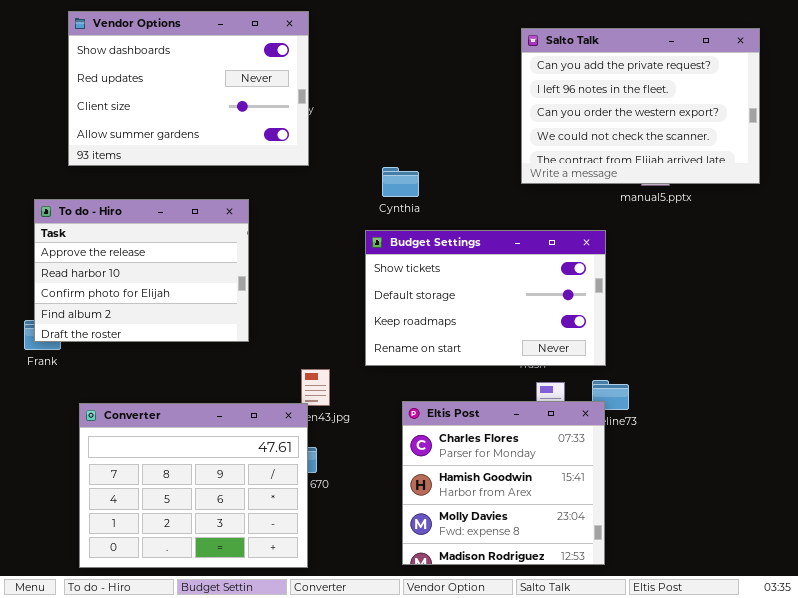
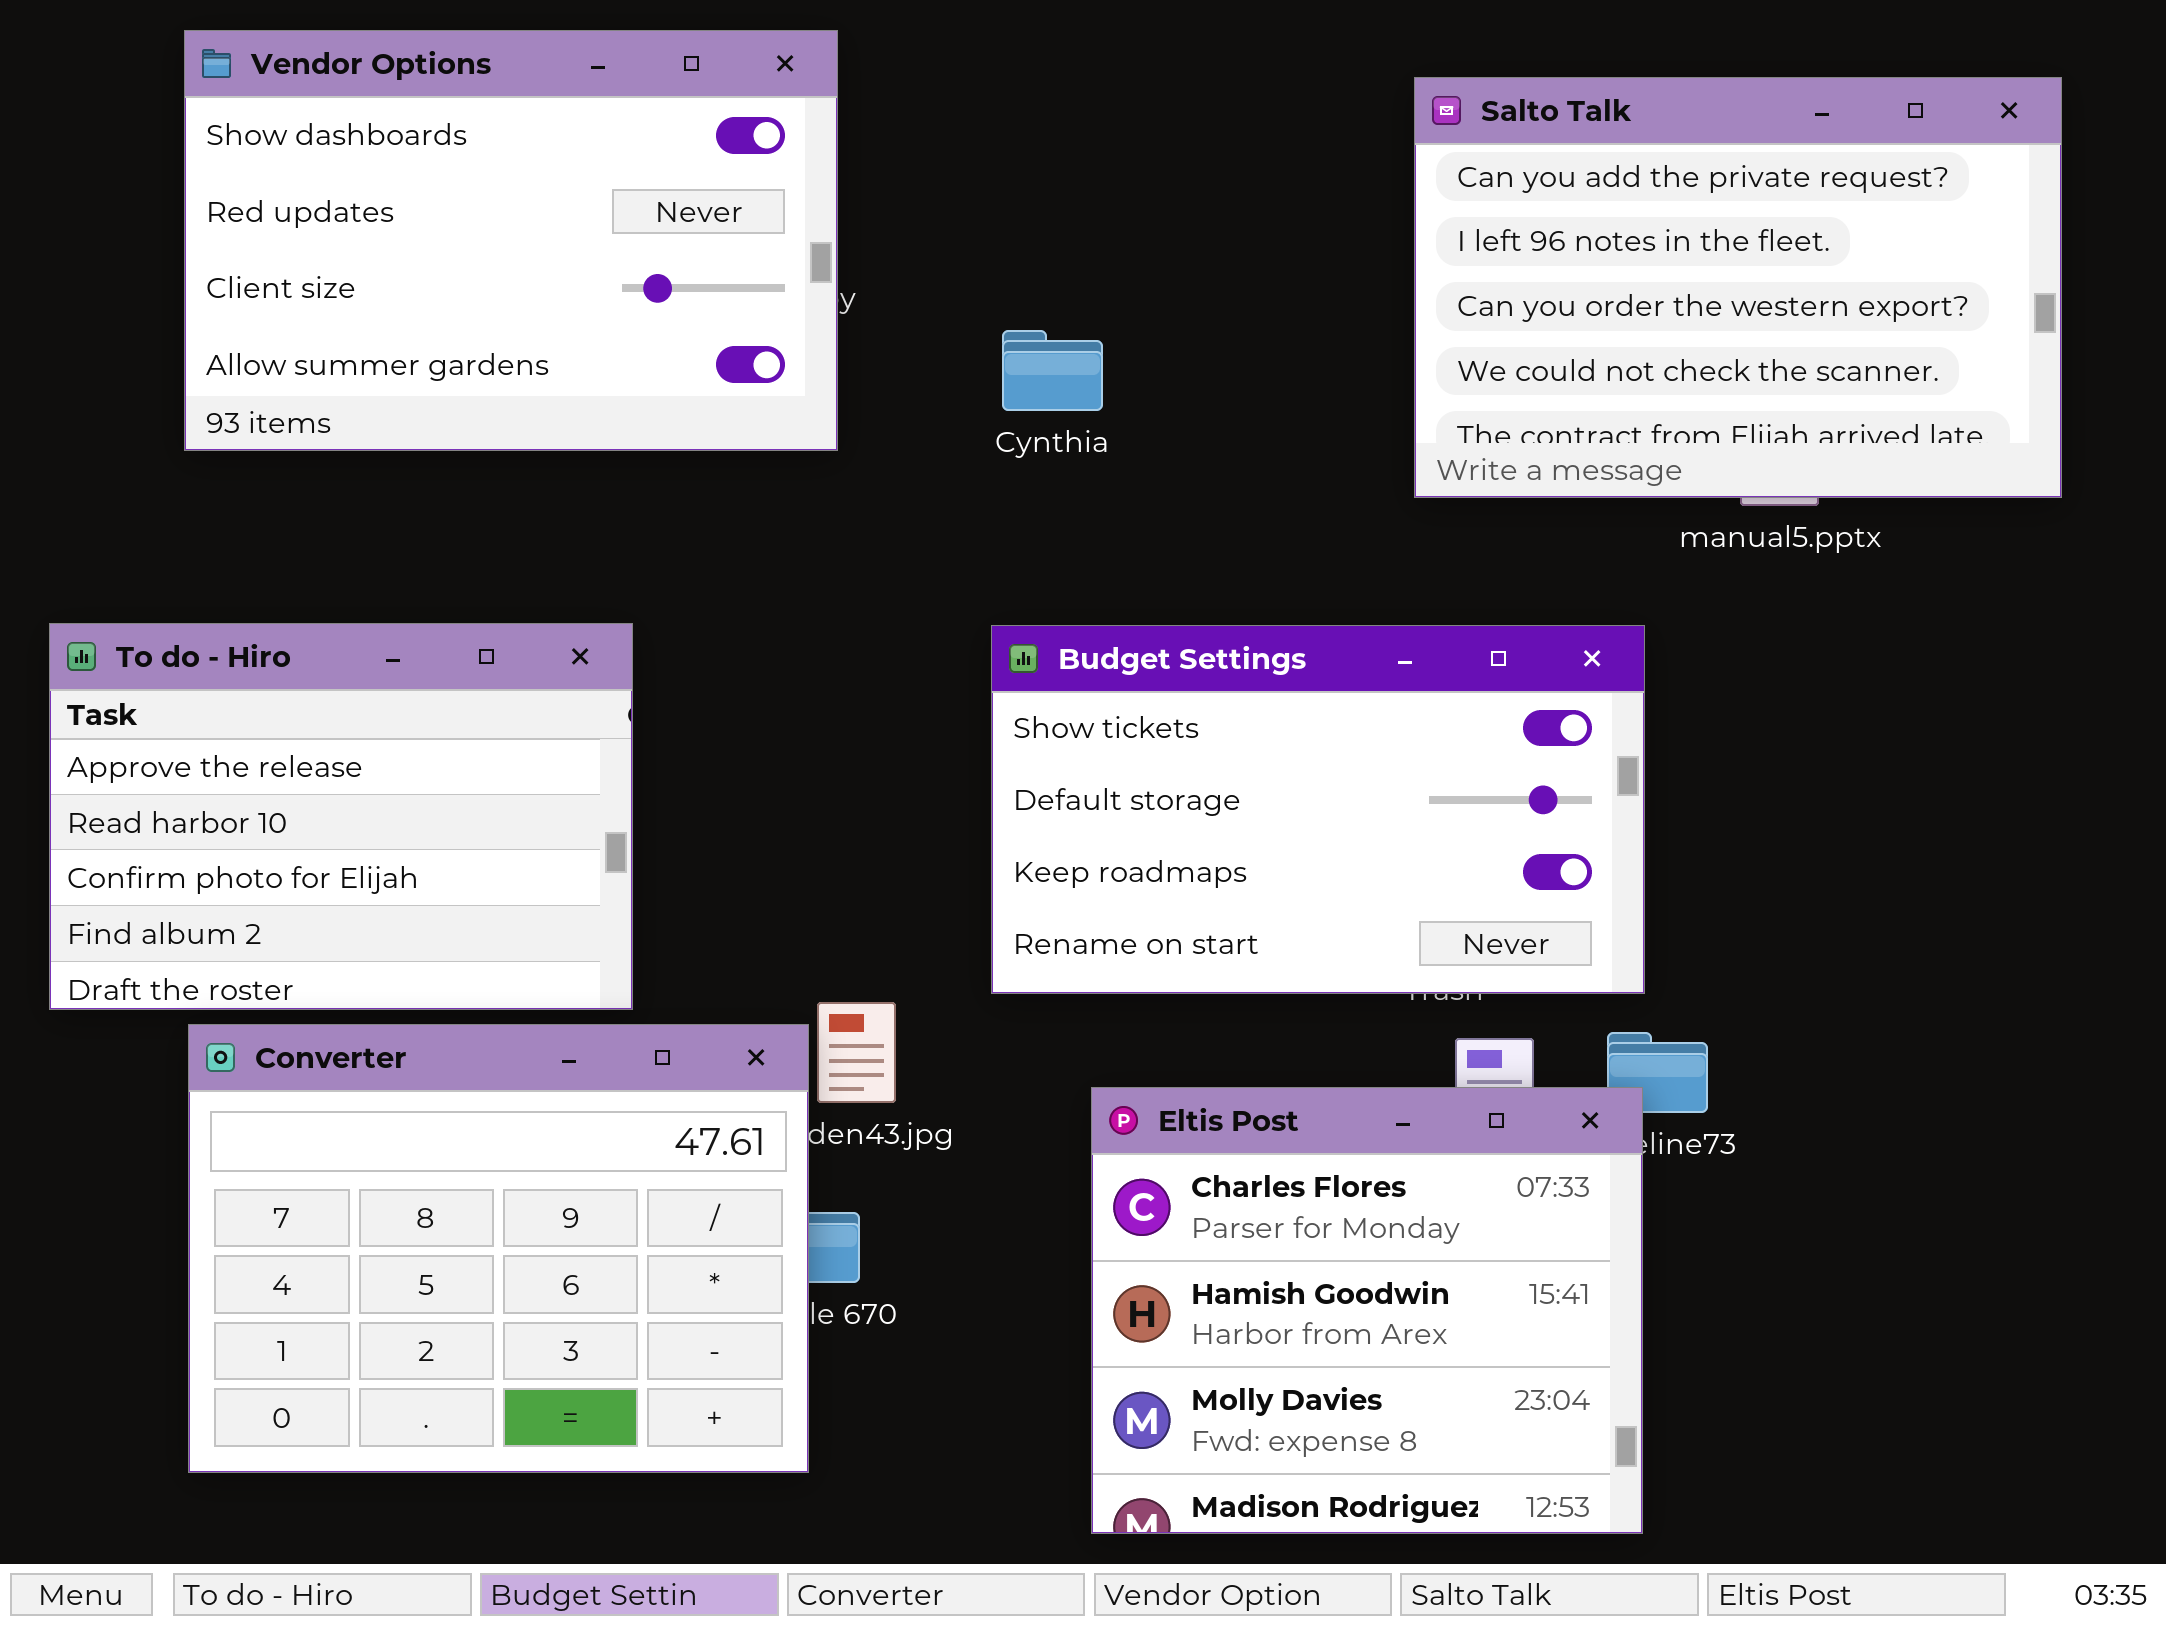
Cynthia: [382,167,419,197] -> [1002,330,1103,411], moved
To do - Hiro: [34,199,249,342] -> [49,623,633,1010], moved
Converter: [79,403,308,568] -> [188,1024,809,1473], moved

